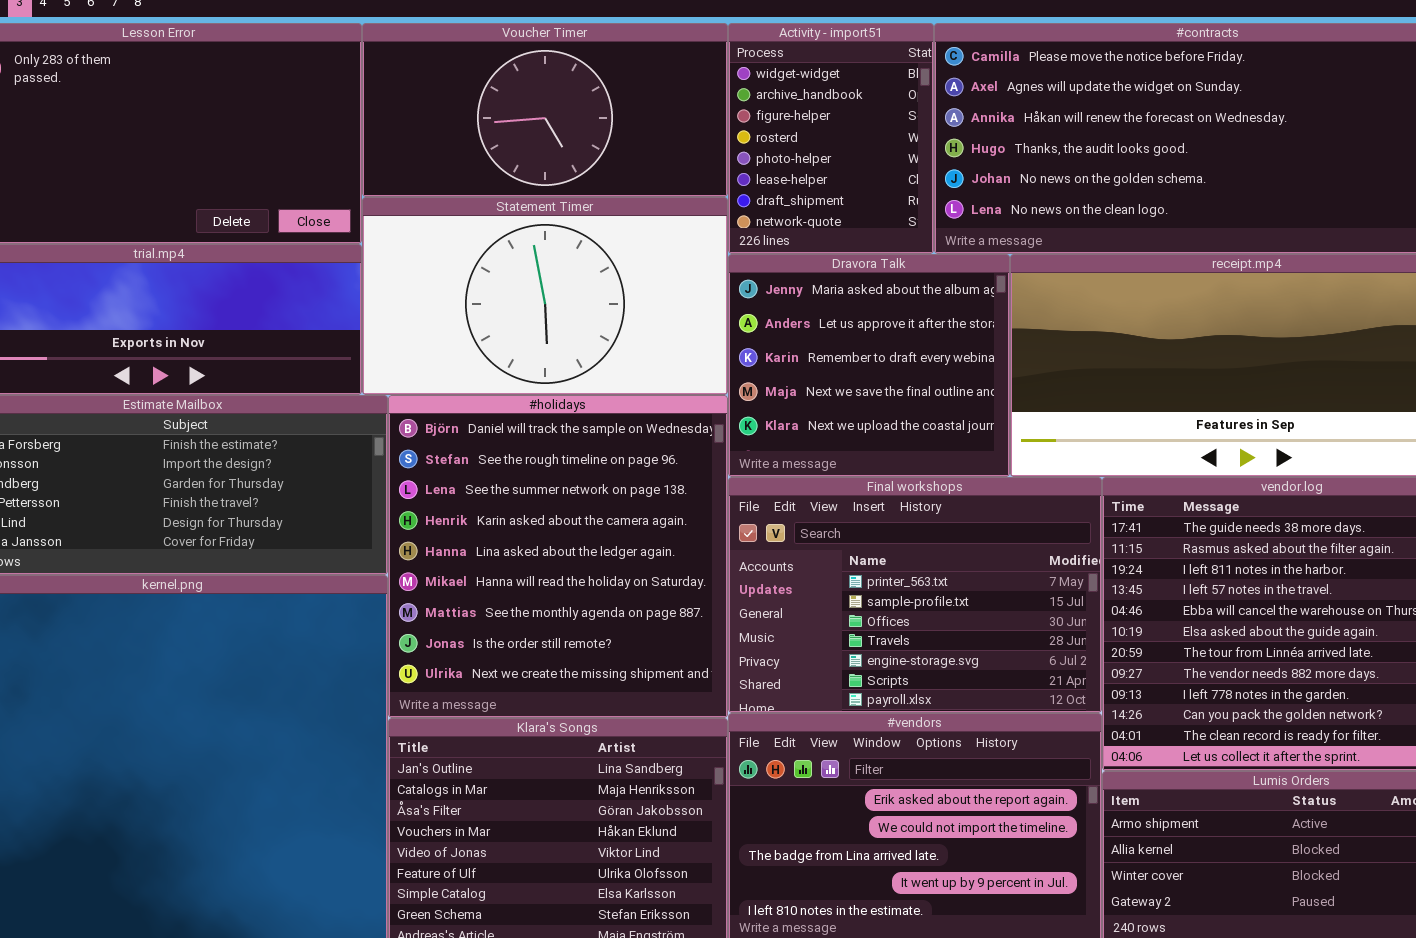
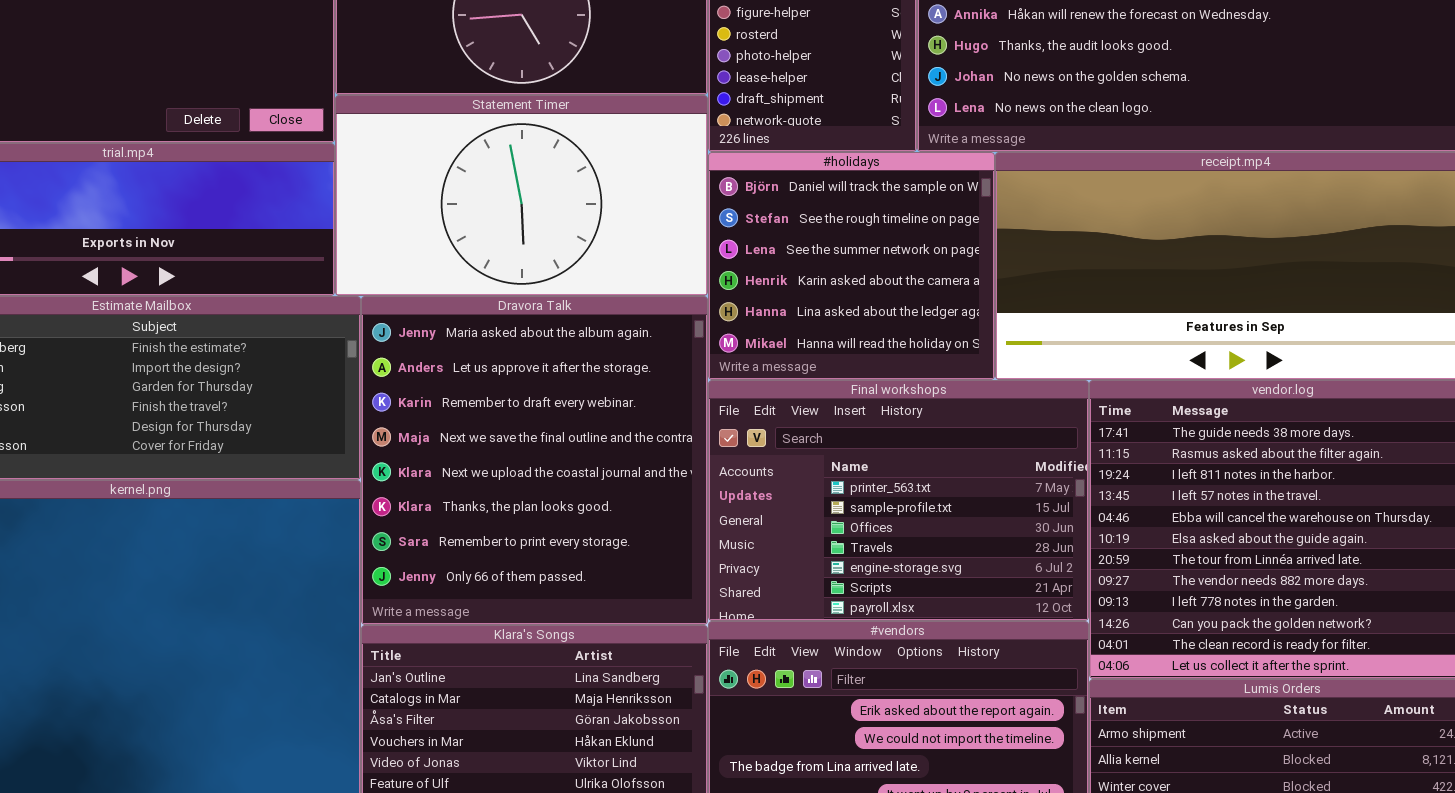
Dravora Talk: [728,254,1010,477] -> [361,296,708,625], moved, resized
#holidays: [388,395,728,718] -> [708,152,995,380], moved, resized

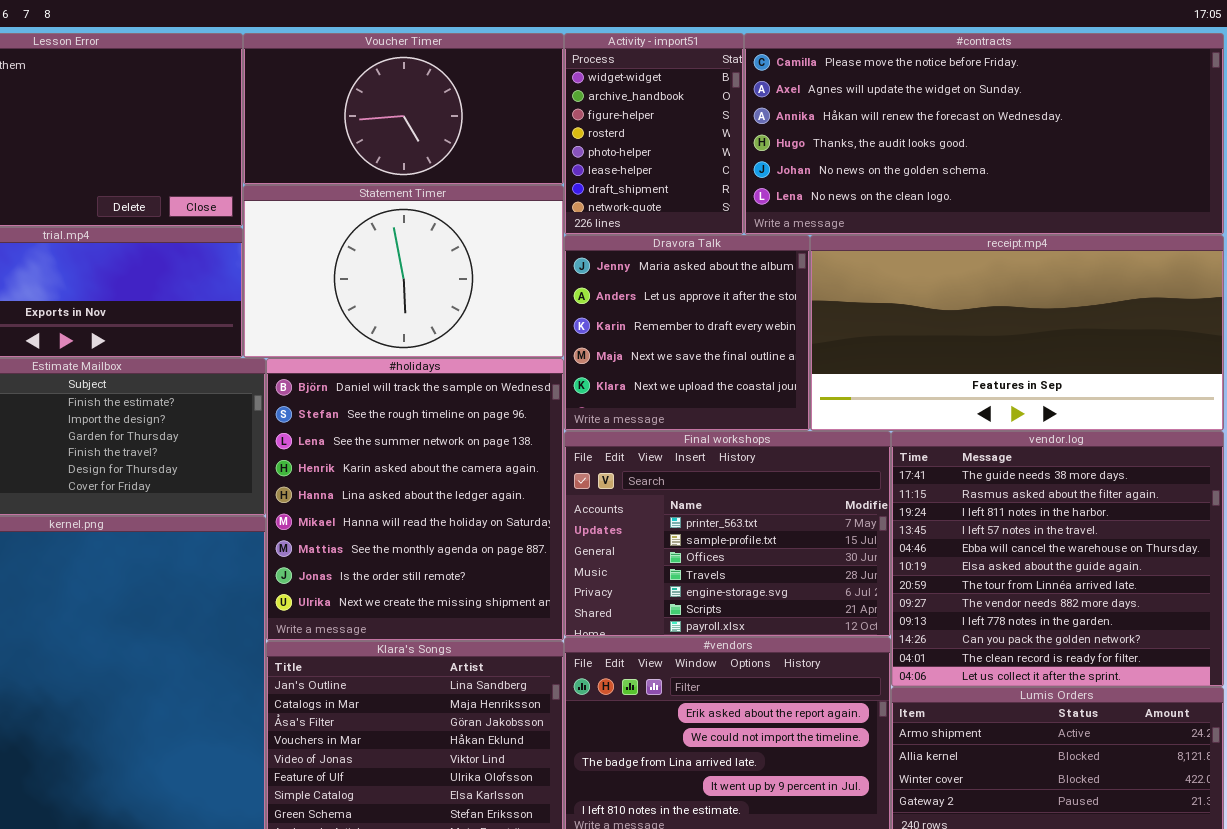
#holidays: [708,152,995,380] -> [266,358,564,641], moved, resized
Dravora Talk: [361,296,708,625] -> [564,235,810,431], moved, resized

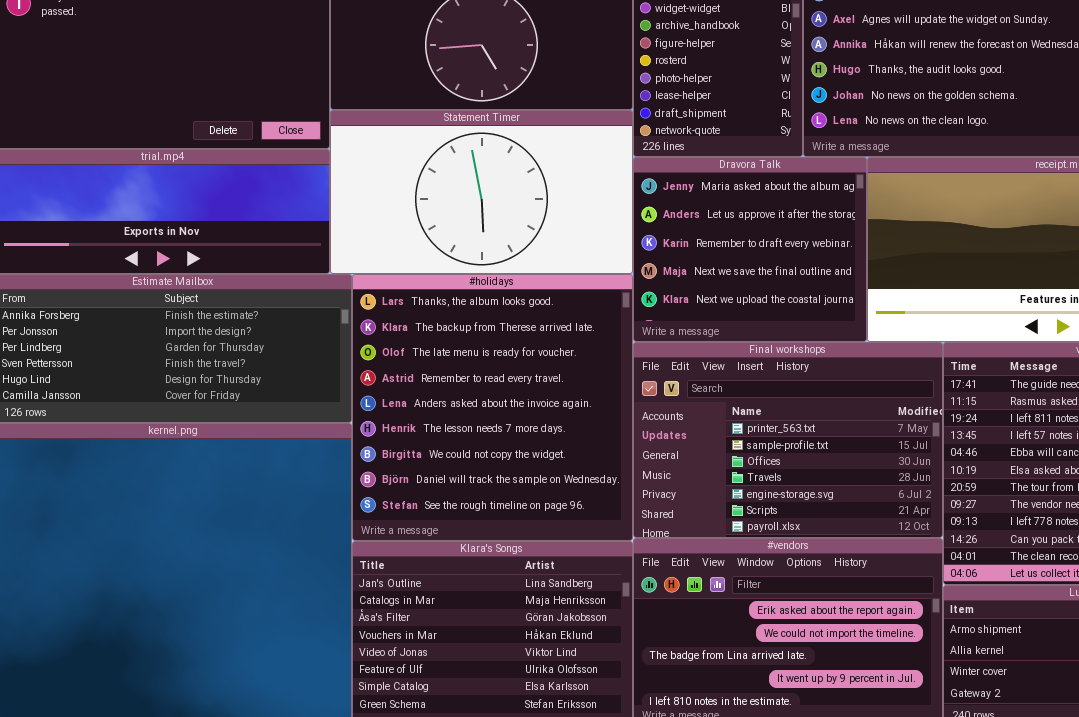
#holidays: [266,358,564,641] -> [352,274,633,541], scrolled up 7 rows

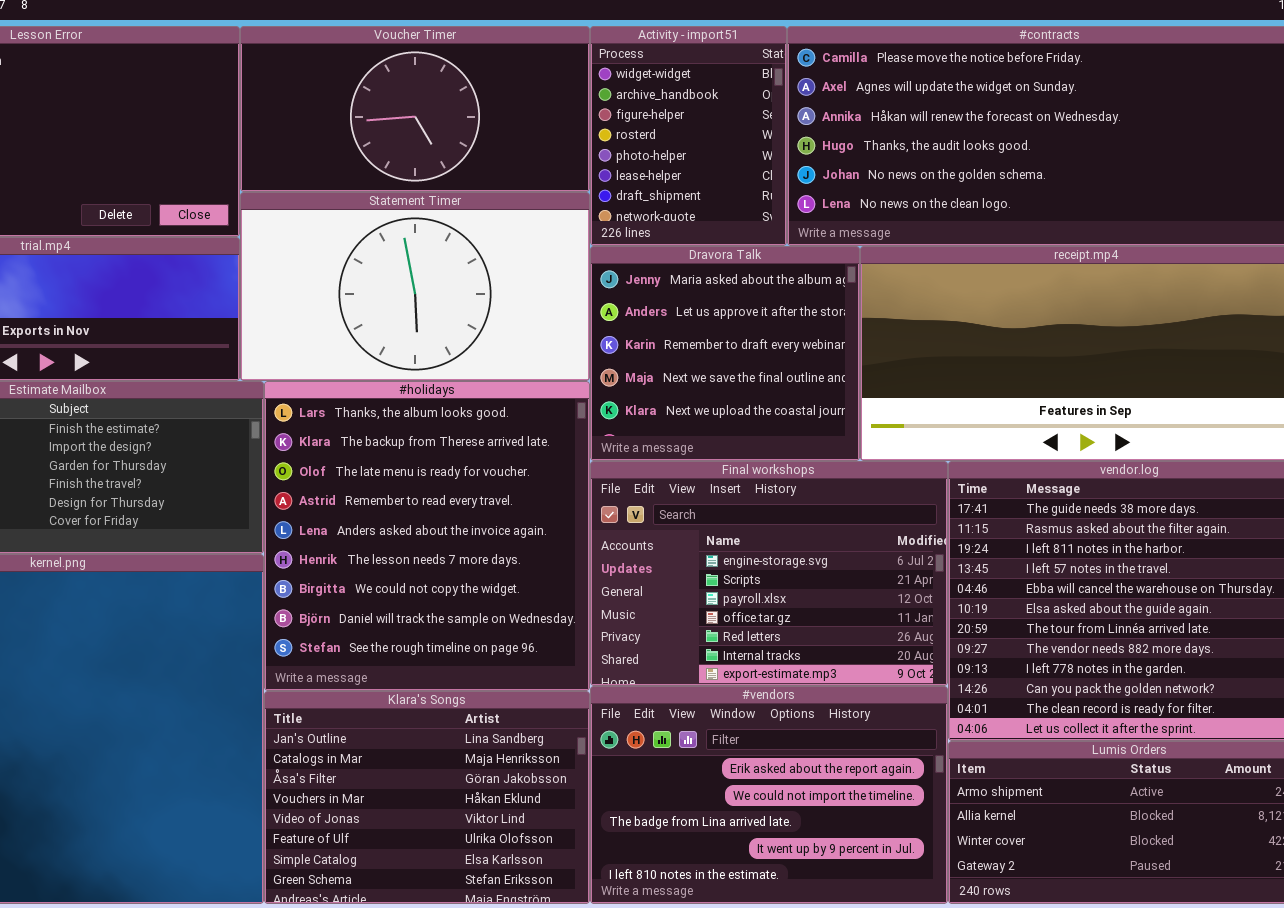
Final workshops: [633,342,943,538] -> [590,461,948,686], scrolled down 4 rows

